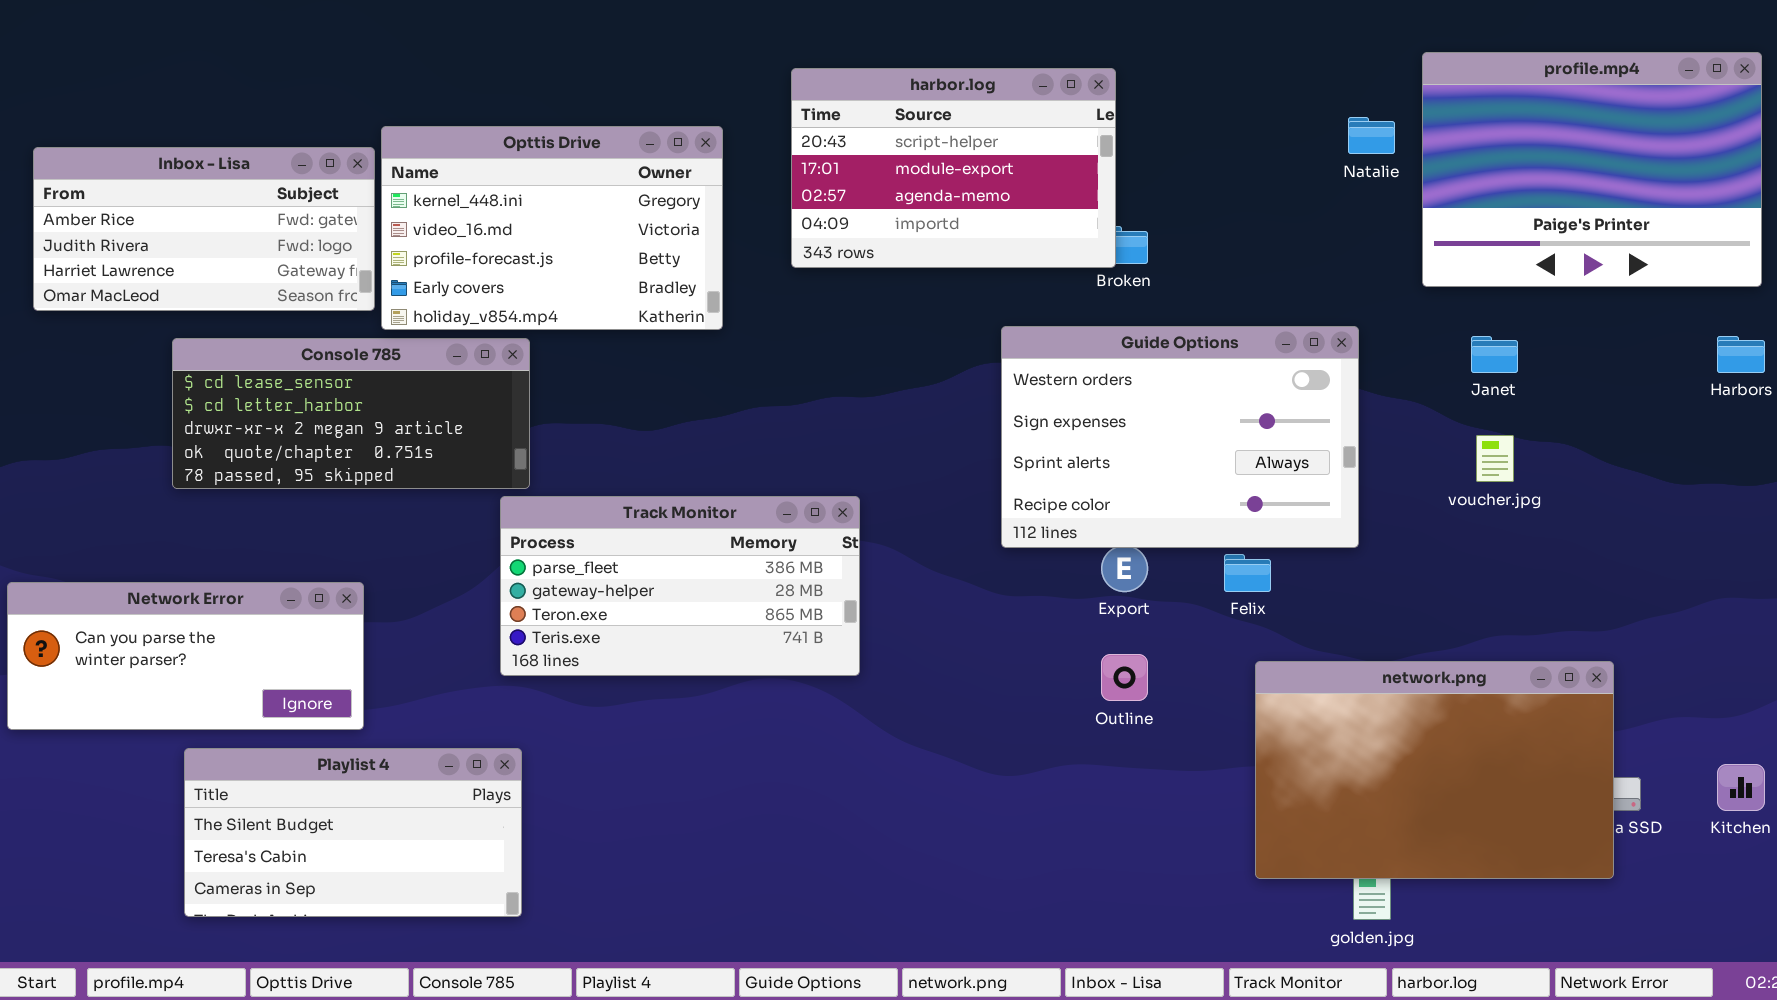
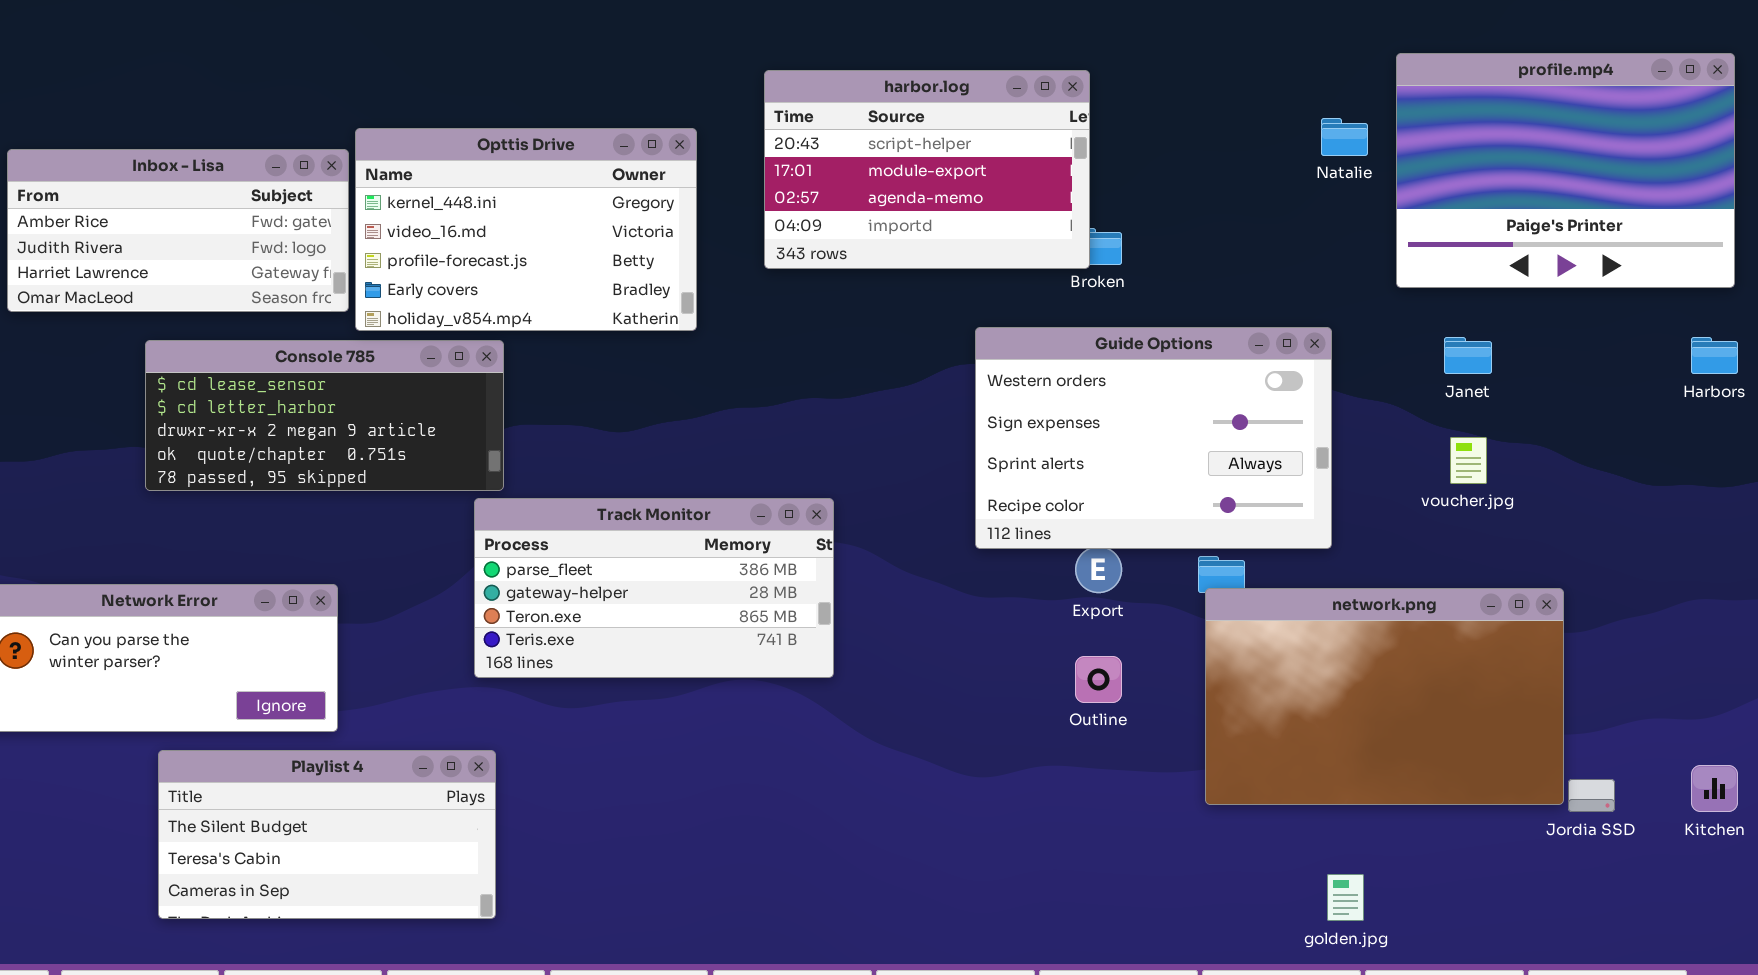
network.png: [1255,661,1614,879] -> [1205,588,1564,805], moved

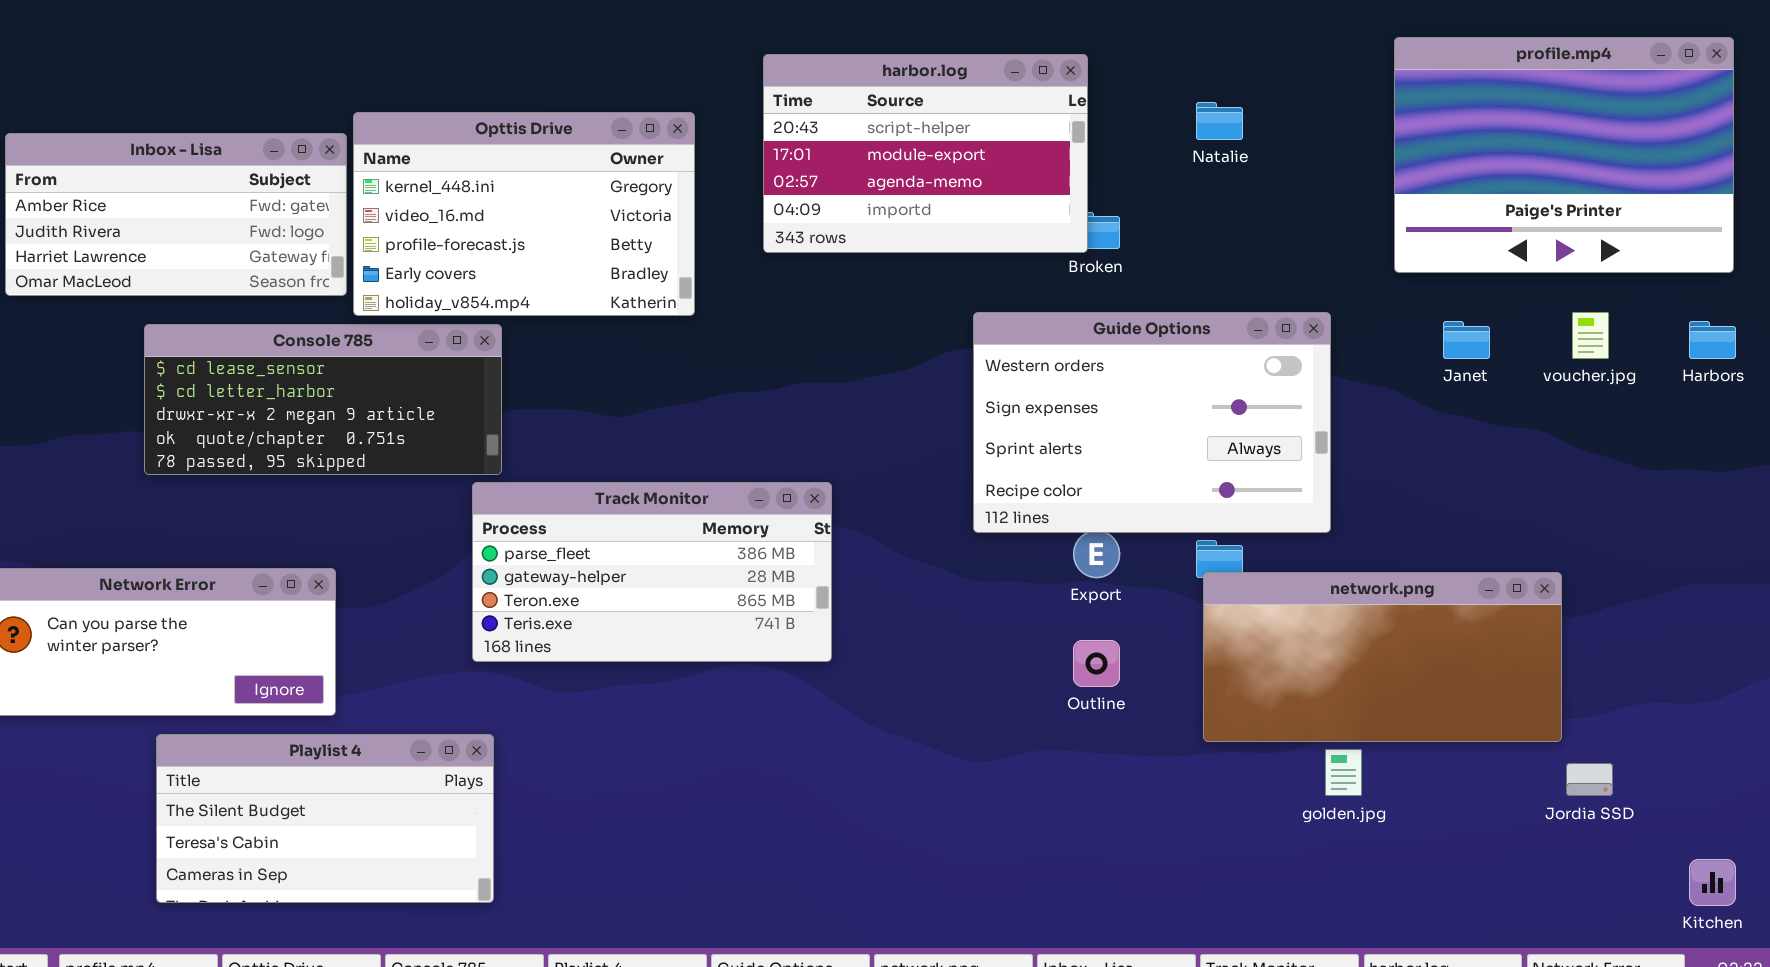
Natalie: [1321,118,1368,156] -> [1196,102,1243,140], moved
voucher.jpg: [1450,437,1487,484] -> [1572,312,1609,359], moved
network.png: [1205,588,1564,805] -> [1203,572,1562,742], resized
Kitchen: [1691,765,1738,812] -> [1689,859,1736,906], moved
golden.jpg: [1327,874,1364,921] -> [1325,749,1362,796], moved

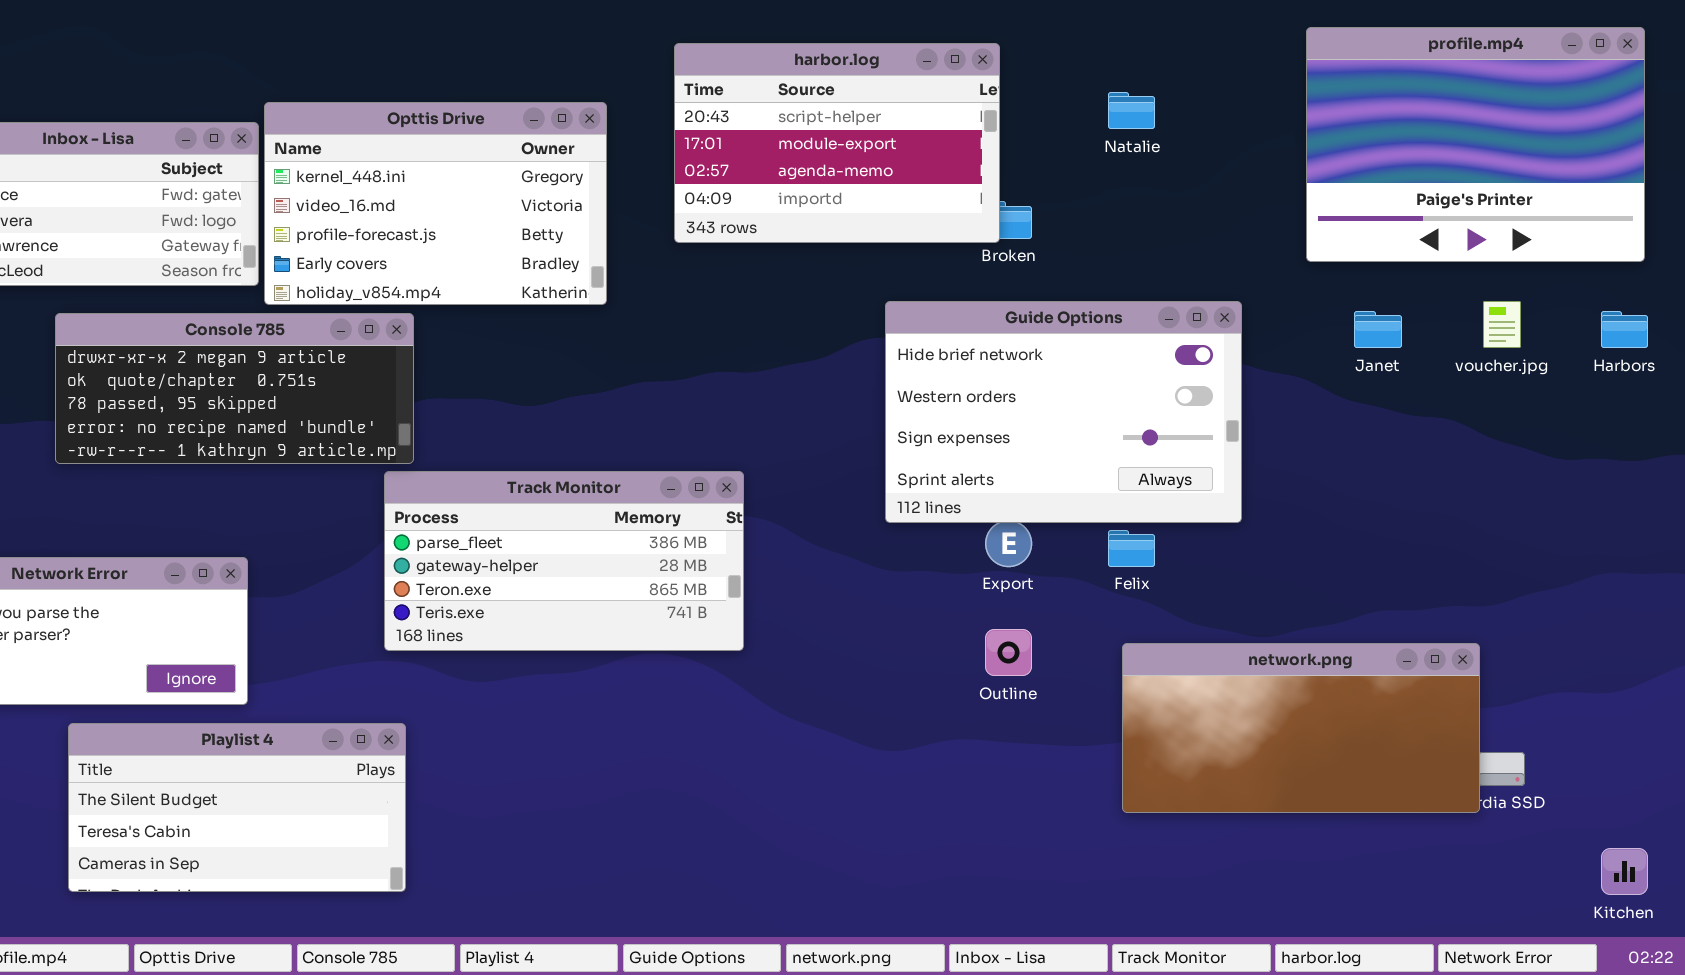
Guide Options: [973,312,1331,533] -> [885,301,1242,523], scrolled up 1 row
Console 785: [144,324,502,475] -> [55,313,414,464], scrolled down 2 rows
network.png: [1203,572,1562,742] -> [1122,643,1480,813], moved

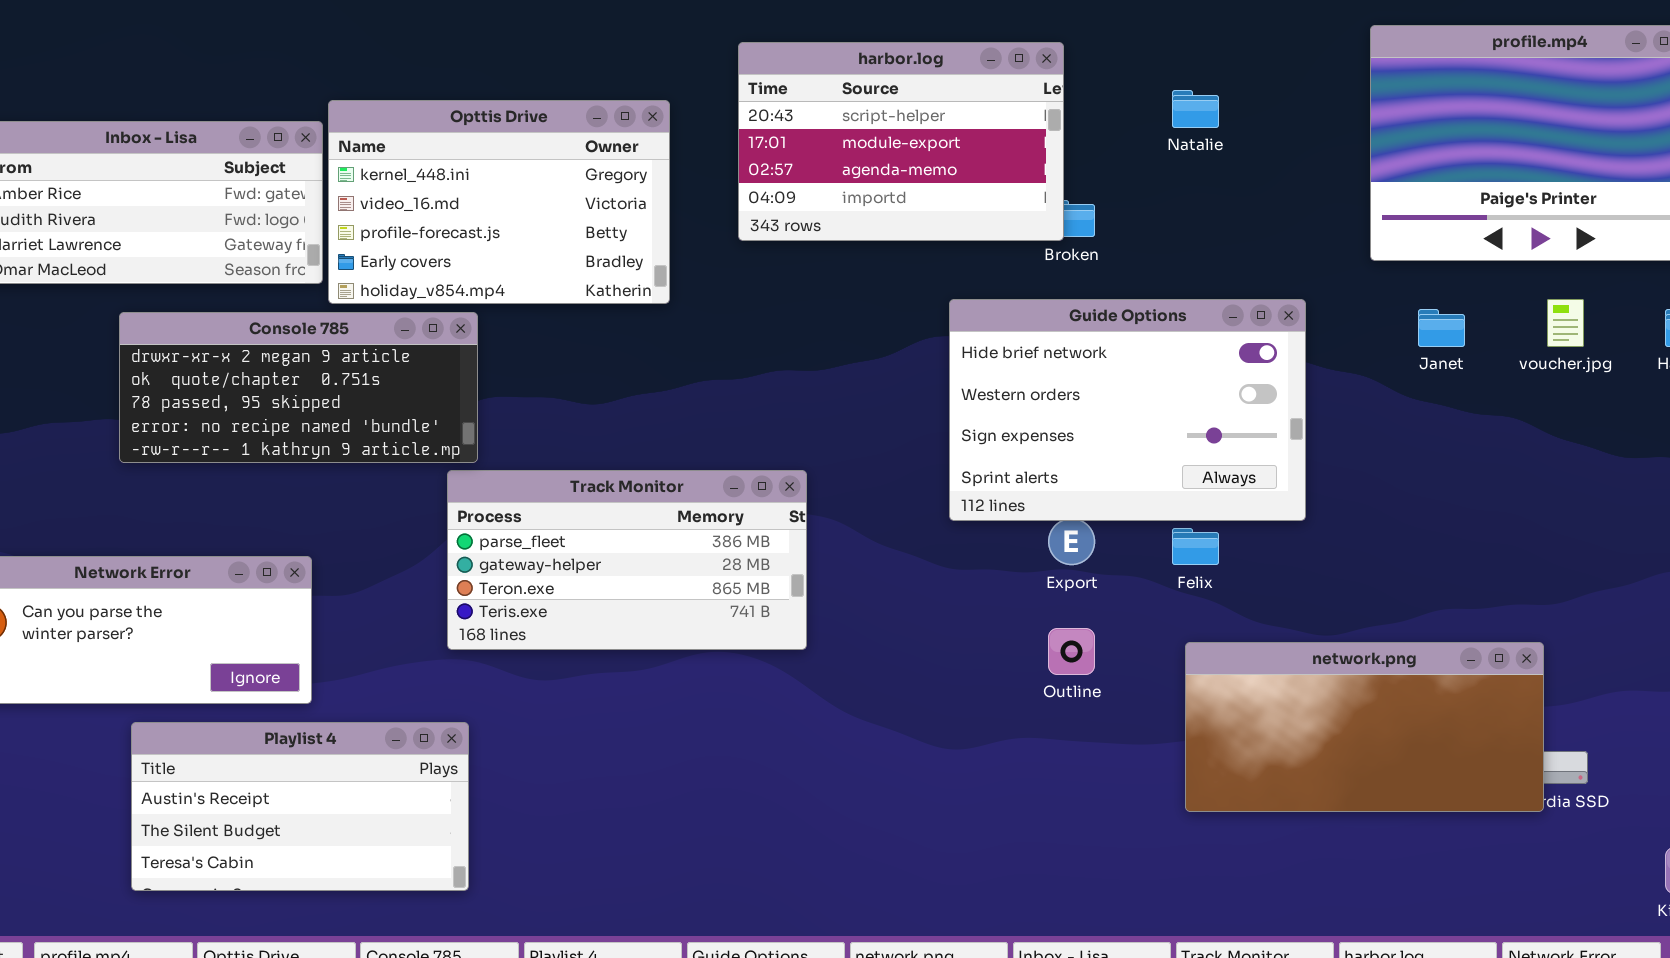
Playlist 4: [68,723,406,892] -> [131,722,469,891], scrolled up 1 row

